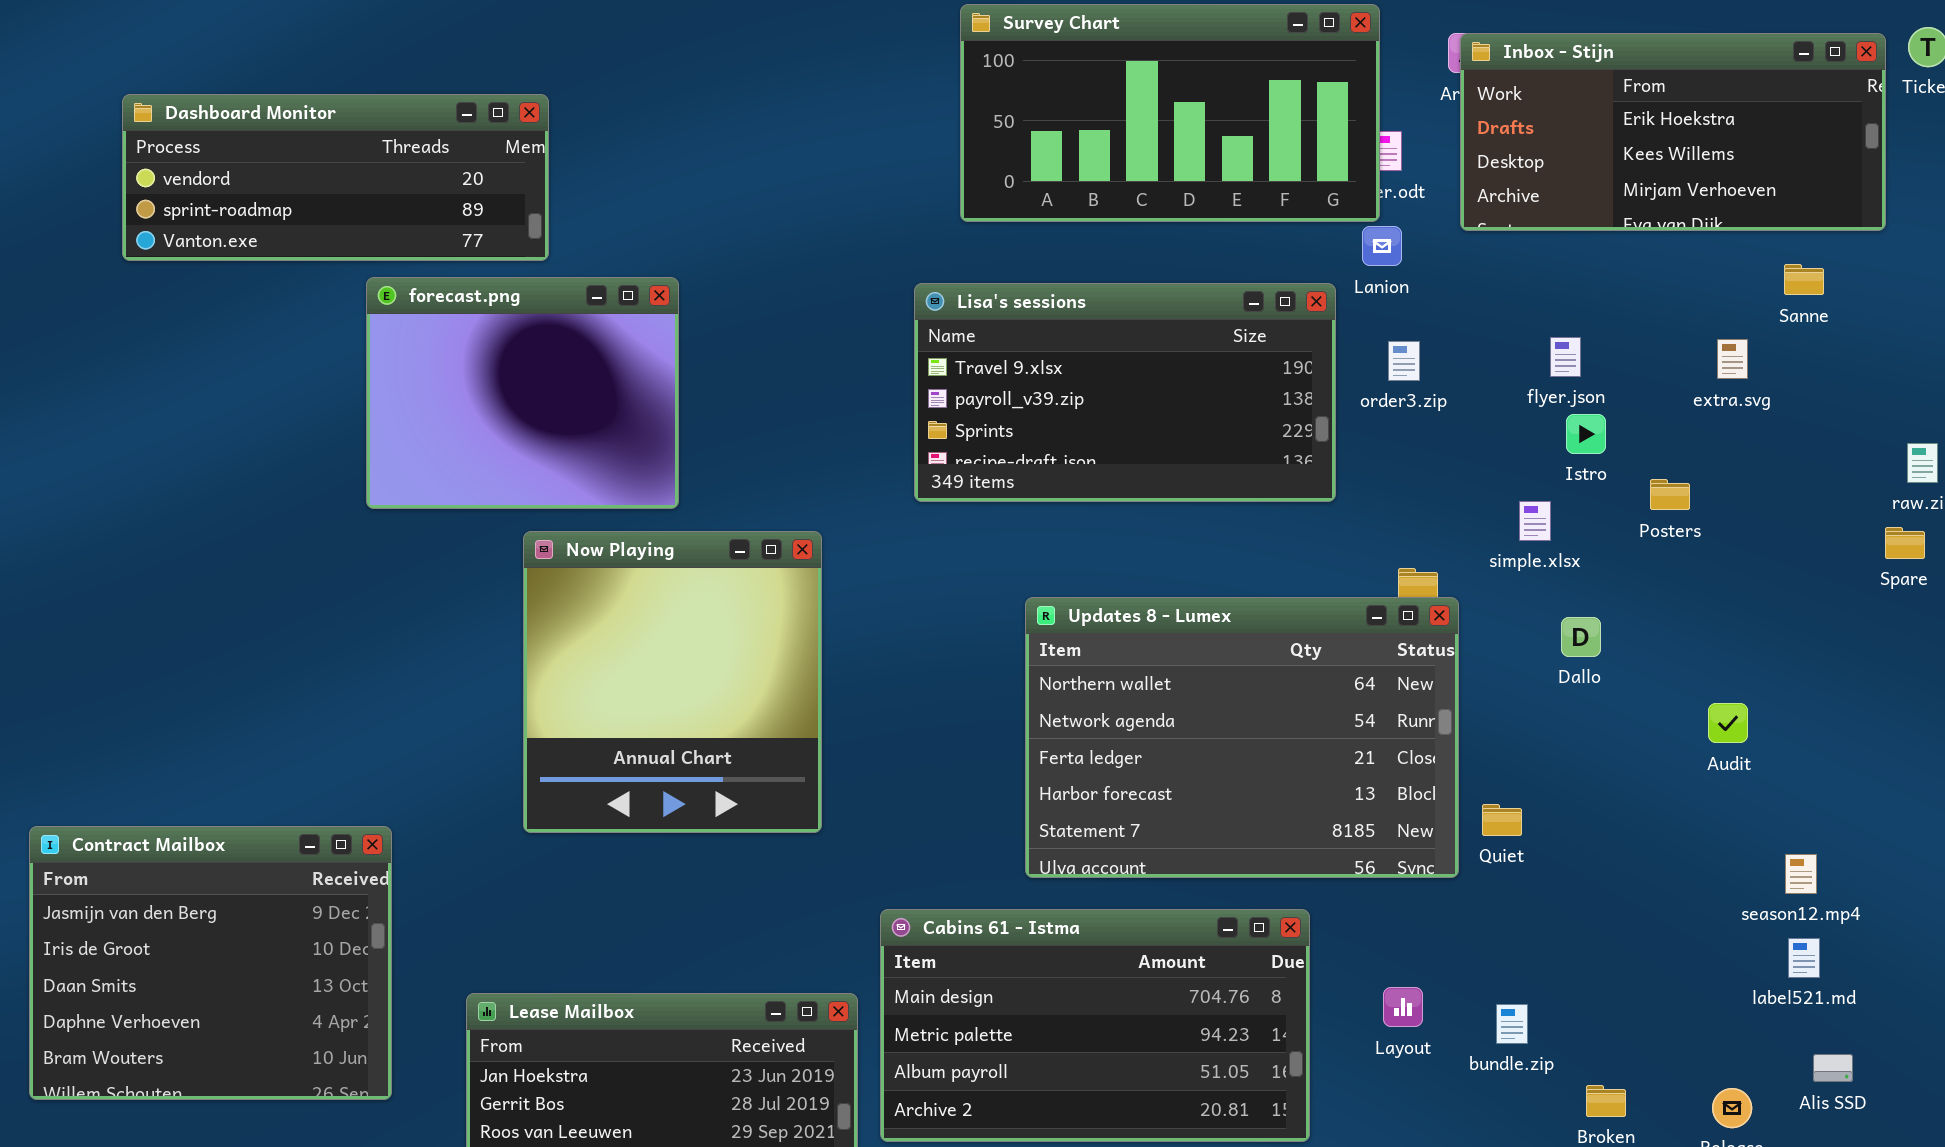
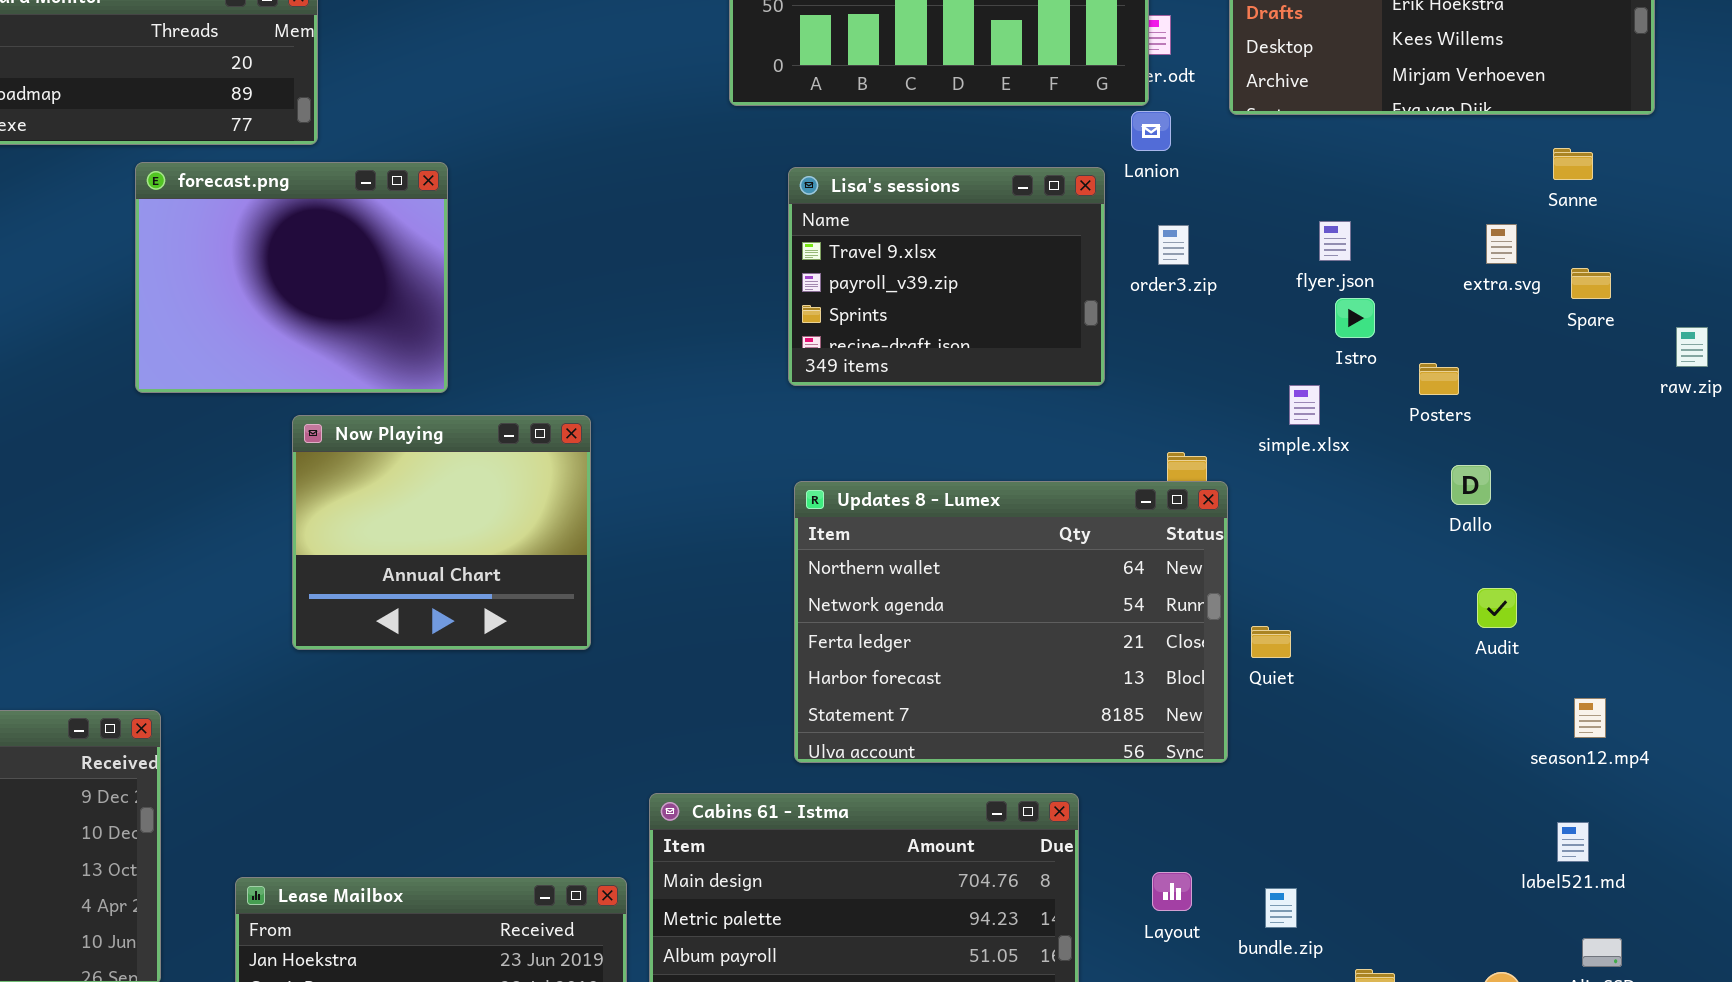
Lisa's sessions: [914,283,1336,502] -> [788,167,1105,386], resized
Spare: [1885,527,1925,559] -> [1571,268,1611,299], moved
Now Playing: [523,531,822,833] -> [292,415,591,650], resized
Dallo: [1561,617,1601,657] -> [1451,465,1491,505], moved
Quiet: [1482,804,1522,836] -> [1251,626,1291,658], moved
season12.mp4: [1785,854,1817,894] -> [1574,698,1606,738], moved

